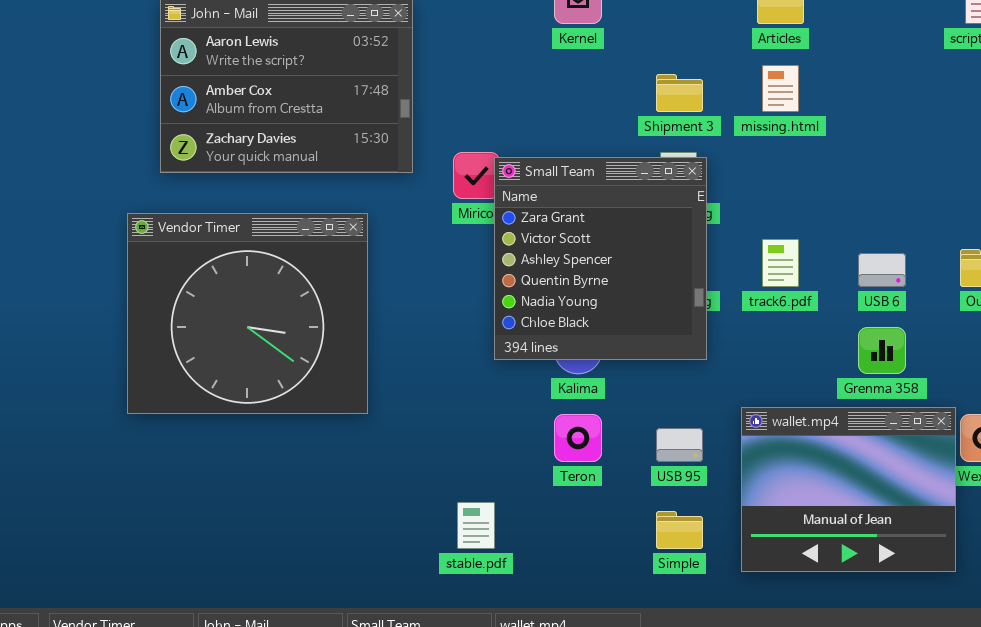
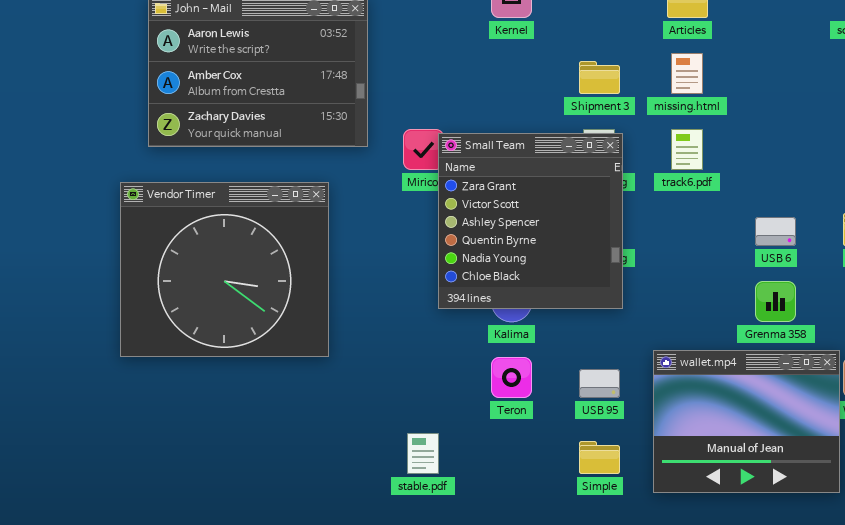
track6.pdf: [762,239,799,287] -> [671,129,703,170], moved

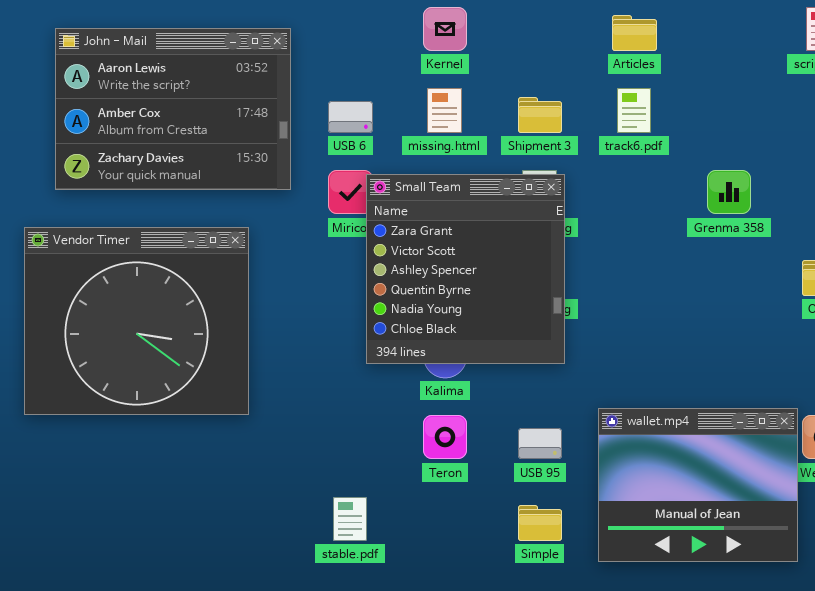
missing.html: [671,53,703,94] -> [427,88,462,133], moved
track6.pdf: [671,129,703,170] -> [617,88,651,133], moved
USB 6: [755,217,796,246] -> [328,101,373,133], moved
Grenma 358: [755,281,796,322] -> [707,170,751,214], moved

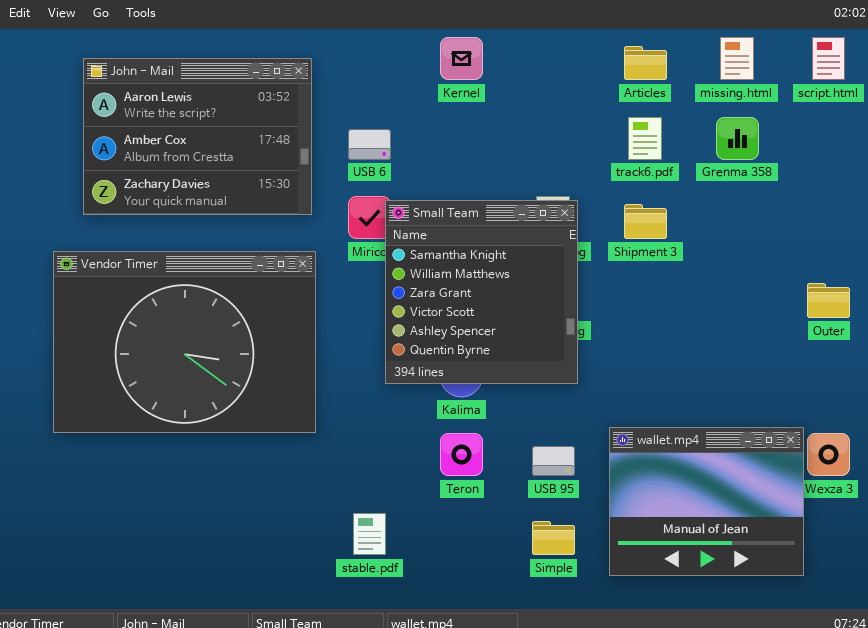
missing.html: [427,88,462,133] -> [720,37,754,80], moved
Shipment 3: [518,97,562,133] -> [624,204,667,239], moved
Grenma 358: [707,170,751,214] -> [716,117,759,160], moved
Small Team: [366,174,565,364] -> [385,200,578,384], scrolled up 2 rows
Vendor Timer: [24,227,249,415] -> [53,251,316,433], resized

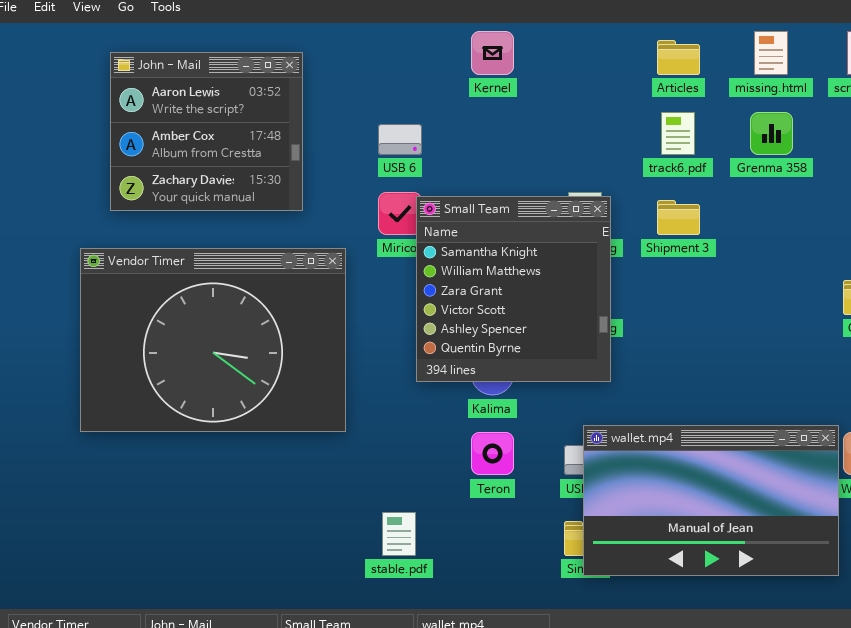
John - Mail: [83,58,312,215] -> [110,52,303,211], resized
wallet.mp4: [609,427,804,576] -> [583,425,839,576], resized

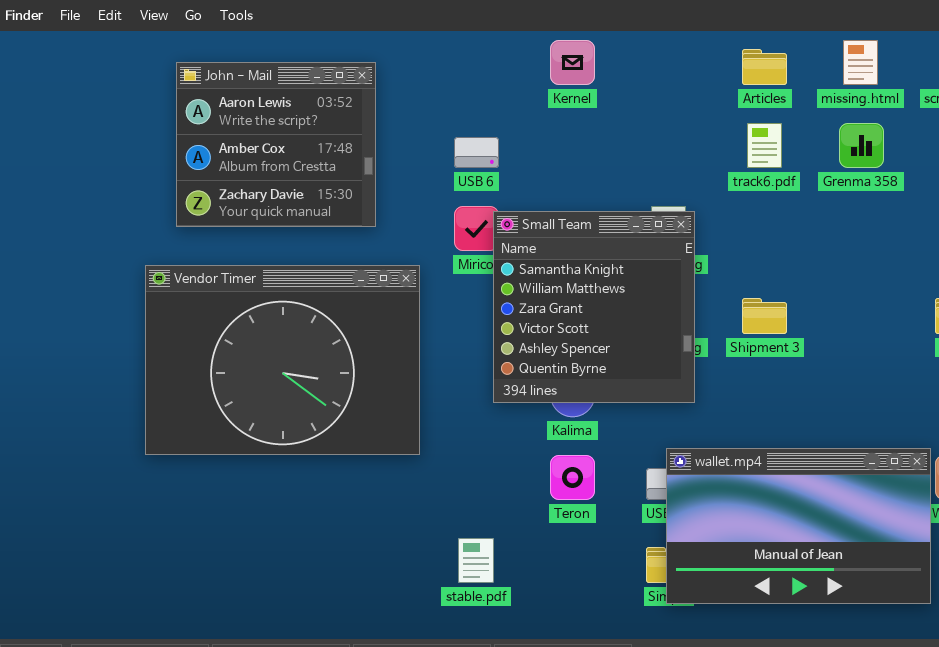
Shipment 3: [657,200,700,235] -> [742,298,787,334], moved

